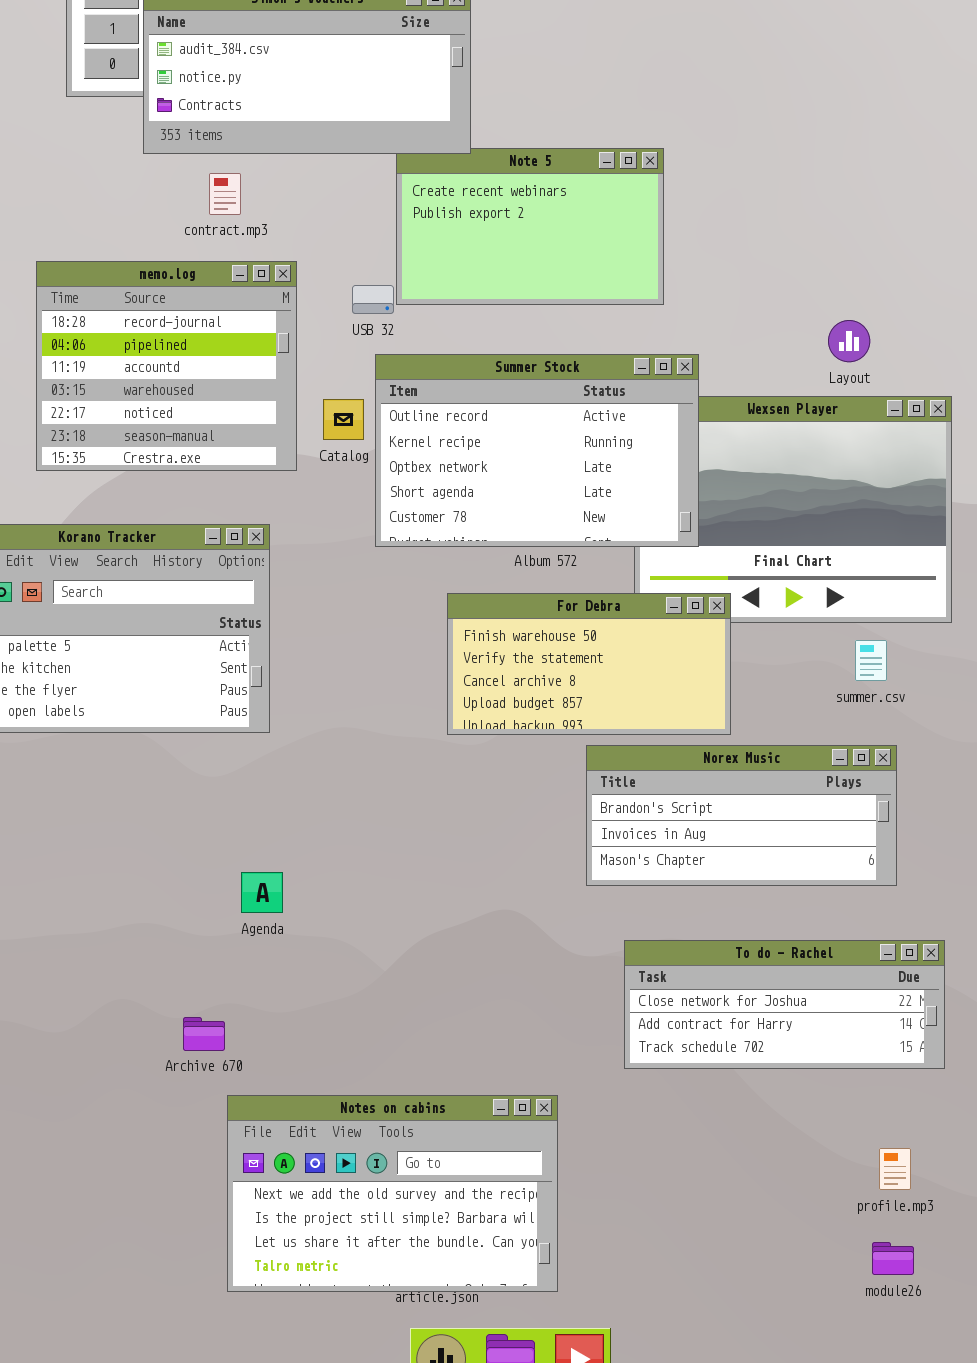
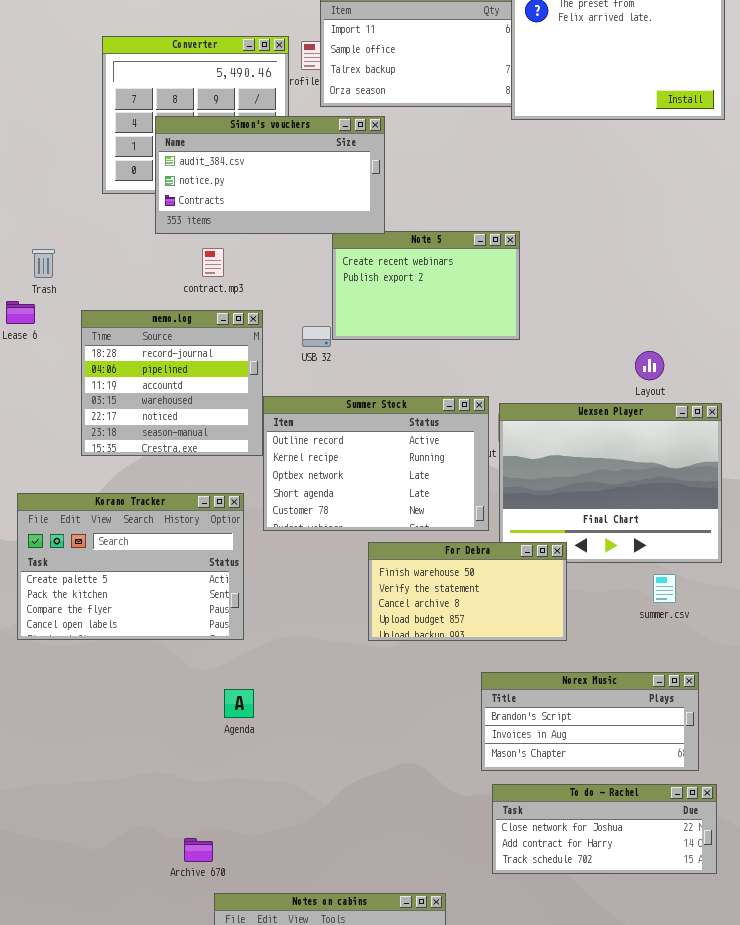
Summer Stock: [375,354,699,547] -> [263,396,489,531], moved
Norex Music: [586,745,897,886] -> [481,672,699,771], moved
Agenda: [241,872,283,913] -> [224,689,254,718], moved

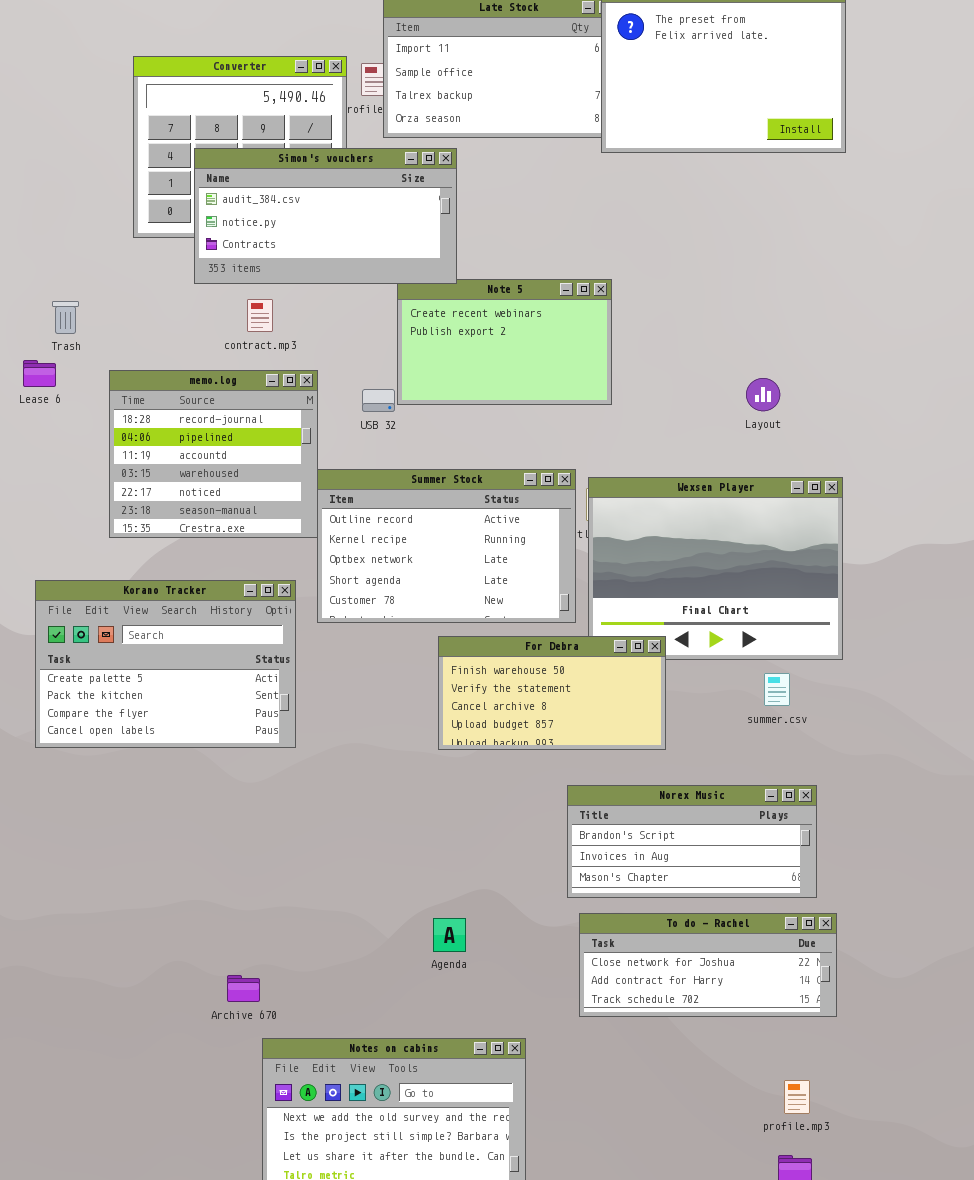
Layout: [635,351,664,380] -> [746,378,780,411], moved
Agenda: [224,689,254,718] -> [433,918,466,952], moved

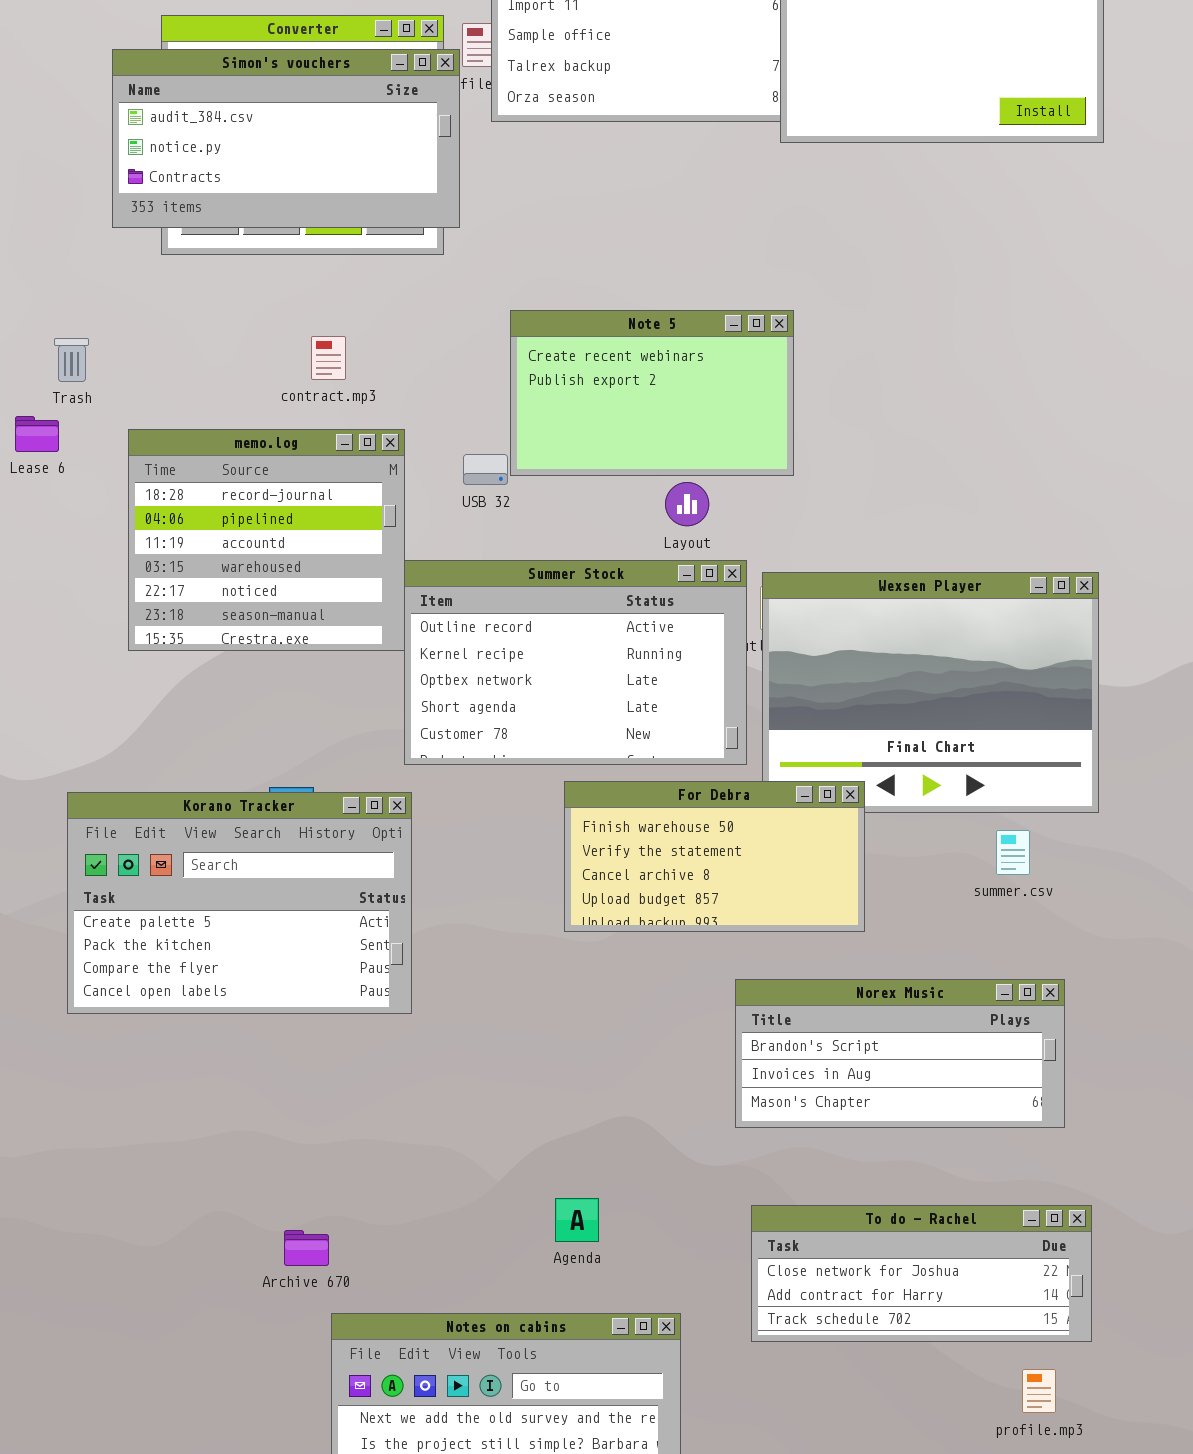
Simon's vouchers: [194,148,457,284] -> [112,49,460,228], moved
Layout: [746,378,780,411] -> [665,482,709,526], moved
Korano Tracker: [35,580,296,748] -> [67,792,412,1014], moved
To do - Rachel: [579,913,837,1017] -> [751,1205,1092,1342], moved
Agenda: [433,918,466,952] -> [555,1198,599,1242], moved

